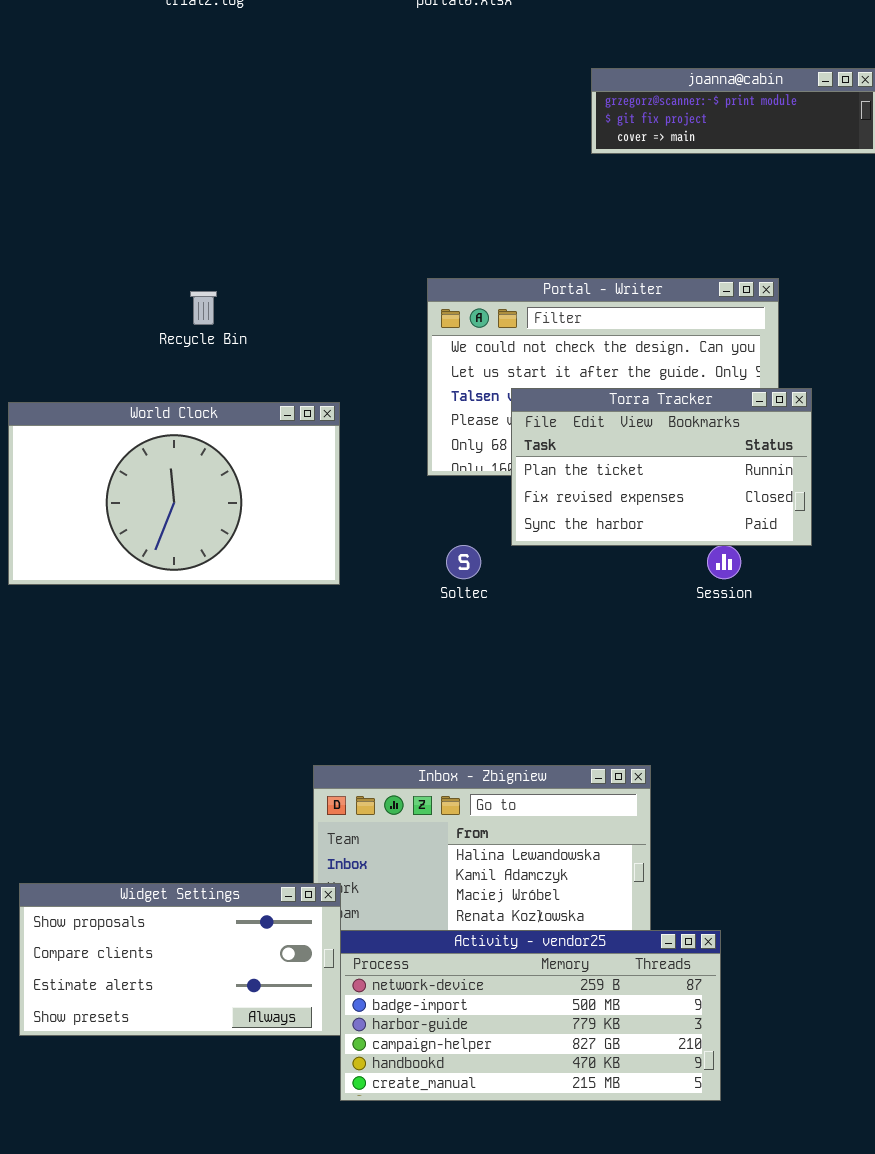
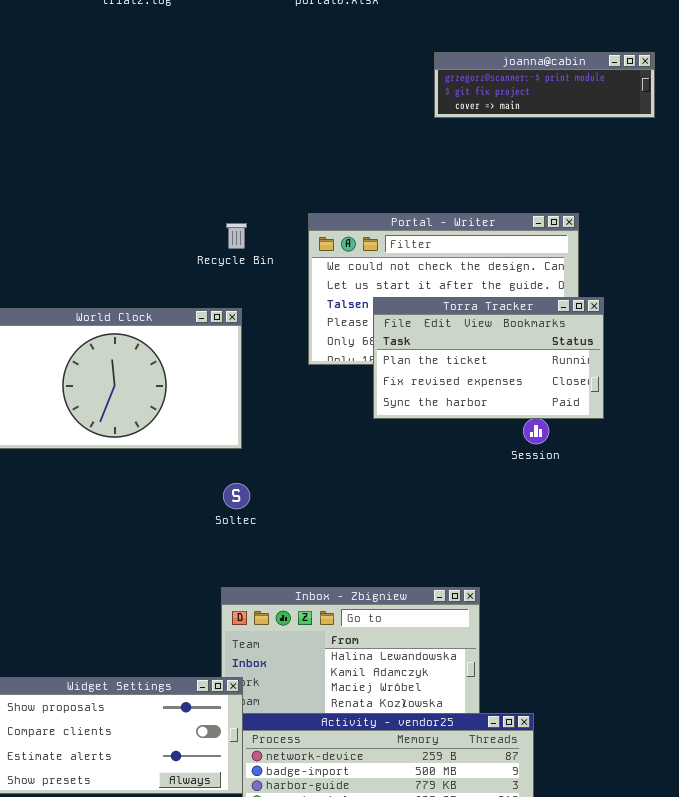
Recycle Bin: [190,291,217,325] -> [226,223,247,249], moved
Soltec: [446,545,481,579] -> [223,483,250,509], moved

